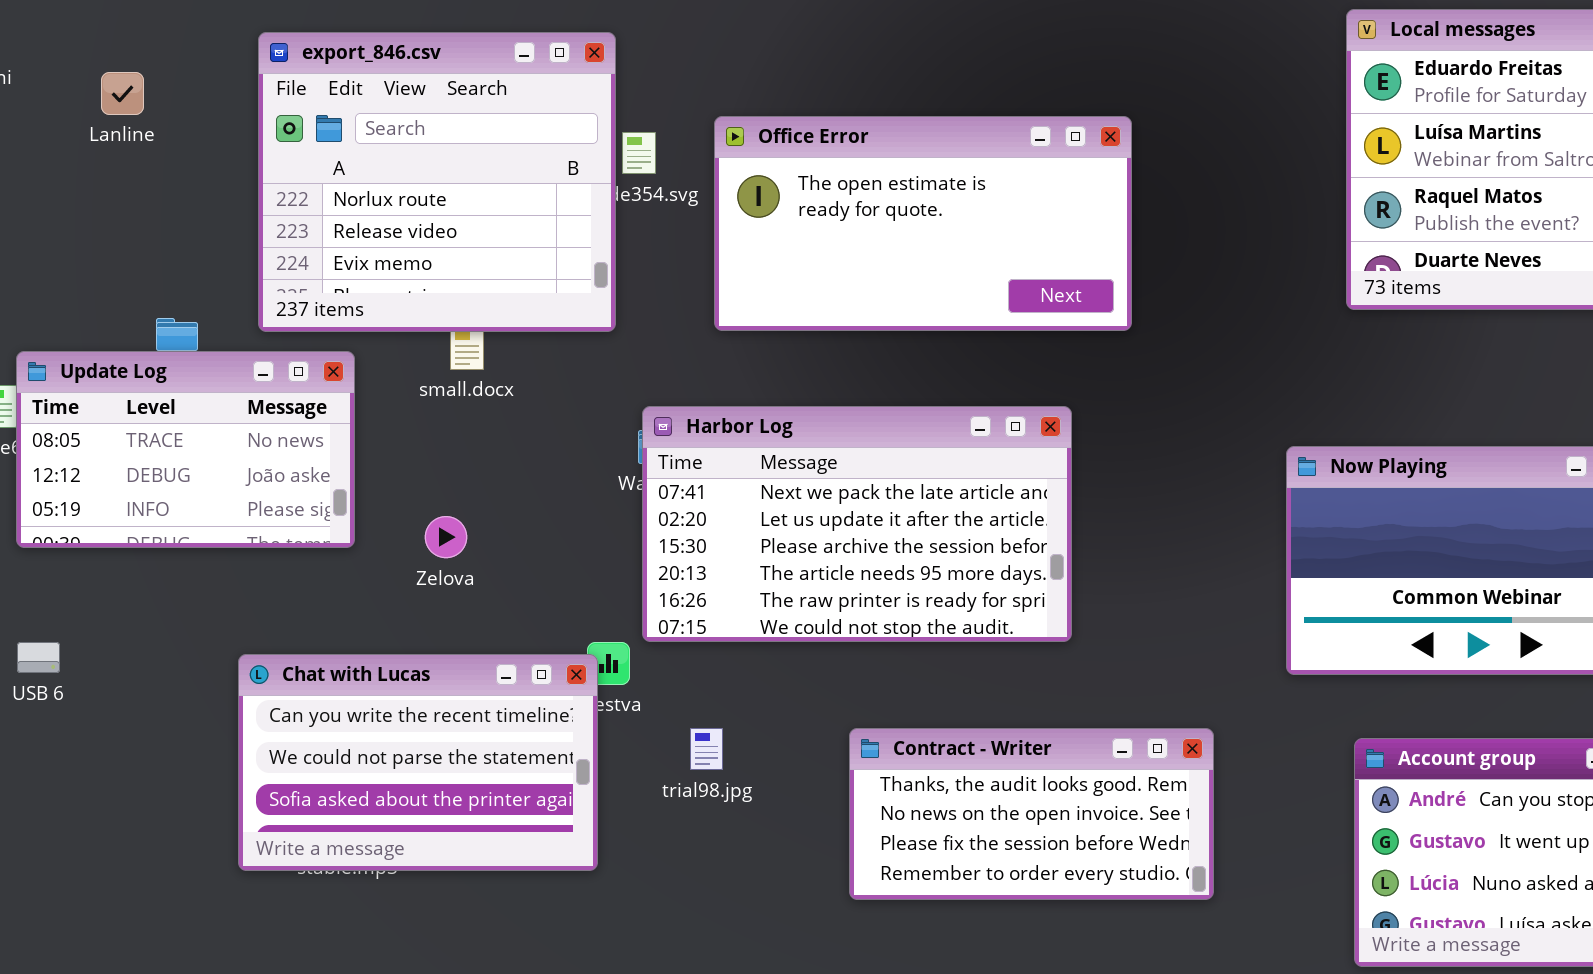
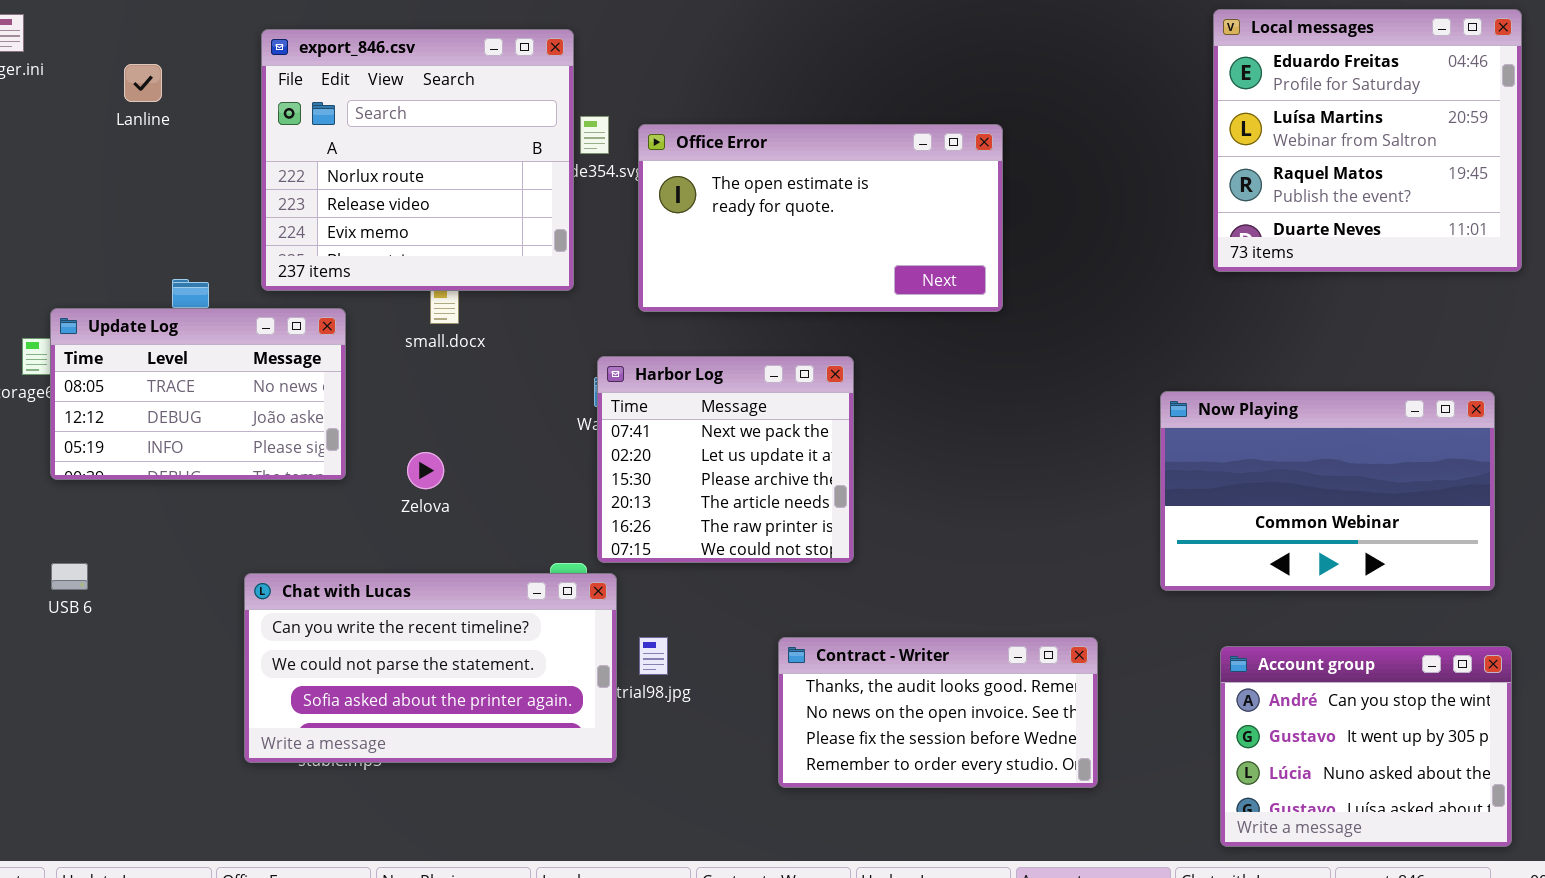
Office Error: [714,116,1132,331] -> [638,124,1003,312], moved
Harbor Log: [642,406,1072,642] -> [597,356,854,563], resized
Chat with Lucas: [238,654,598,871] -> [244,573,617,763], resized

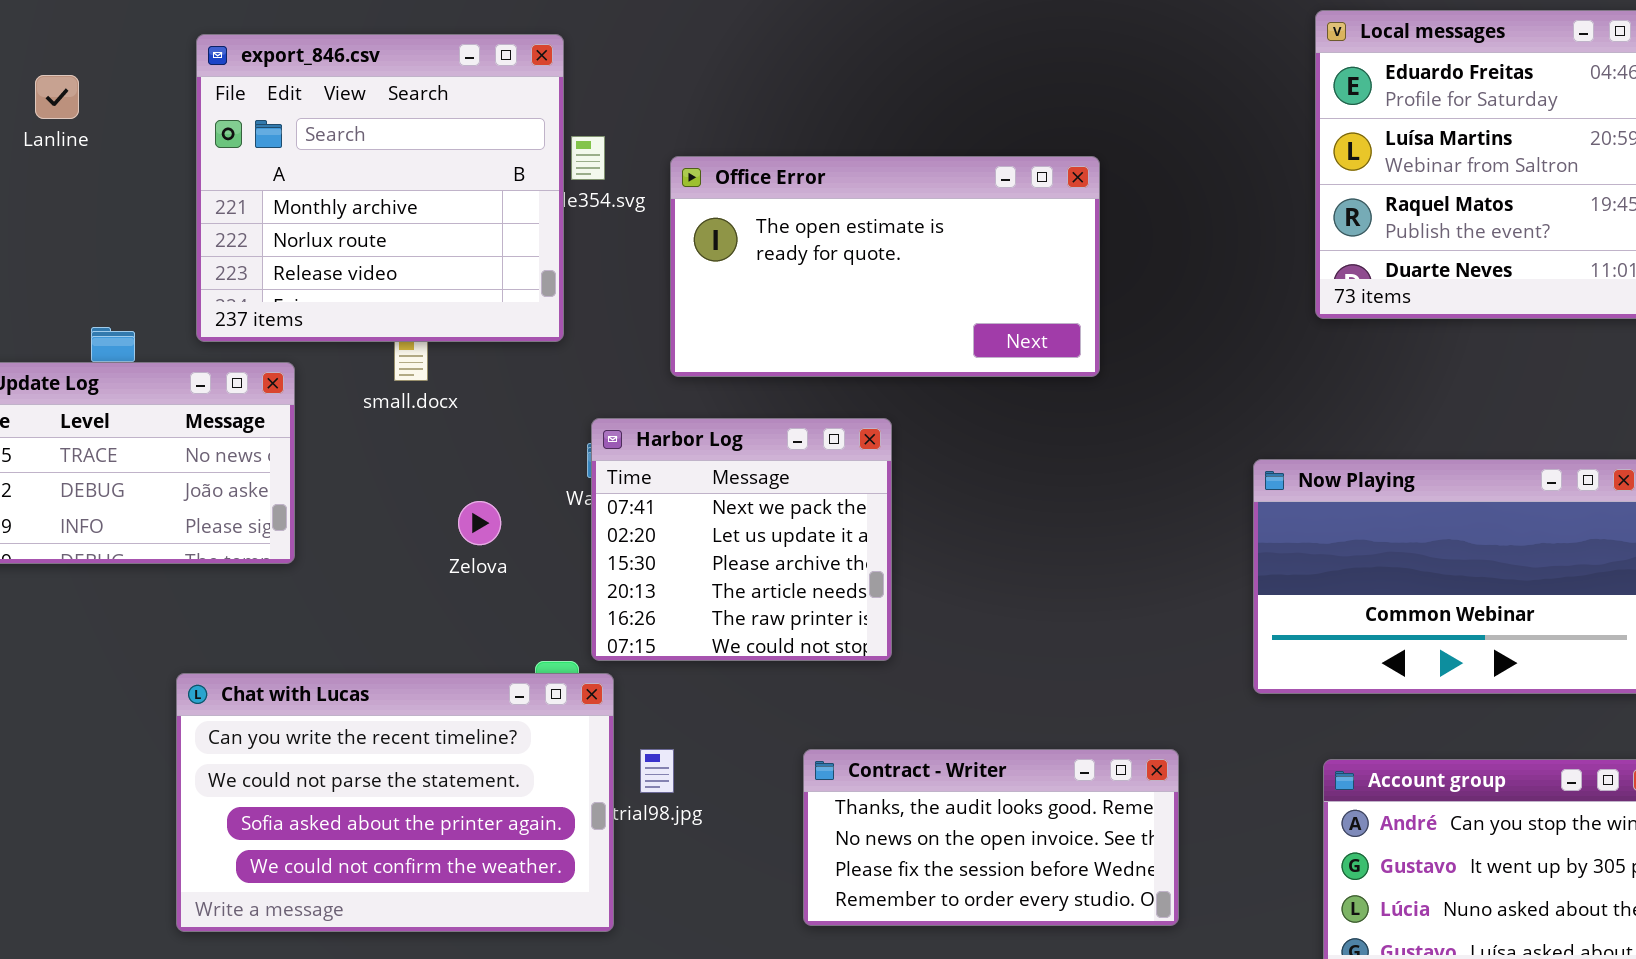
export_846.csv: [261,29,574,291] -> [196,34,564,342], scrolled up 1 row
Office Error: [638,124,1003,312] -> [670,156,1100,377], moved
Zelova: [407,452,444,489] -> [458,501,501,545], moved
Chat with Lucas: [244,573,617,763] -> [176,673,614,932], resized

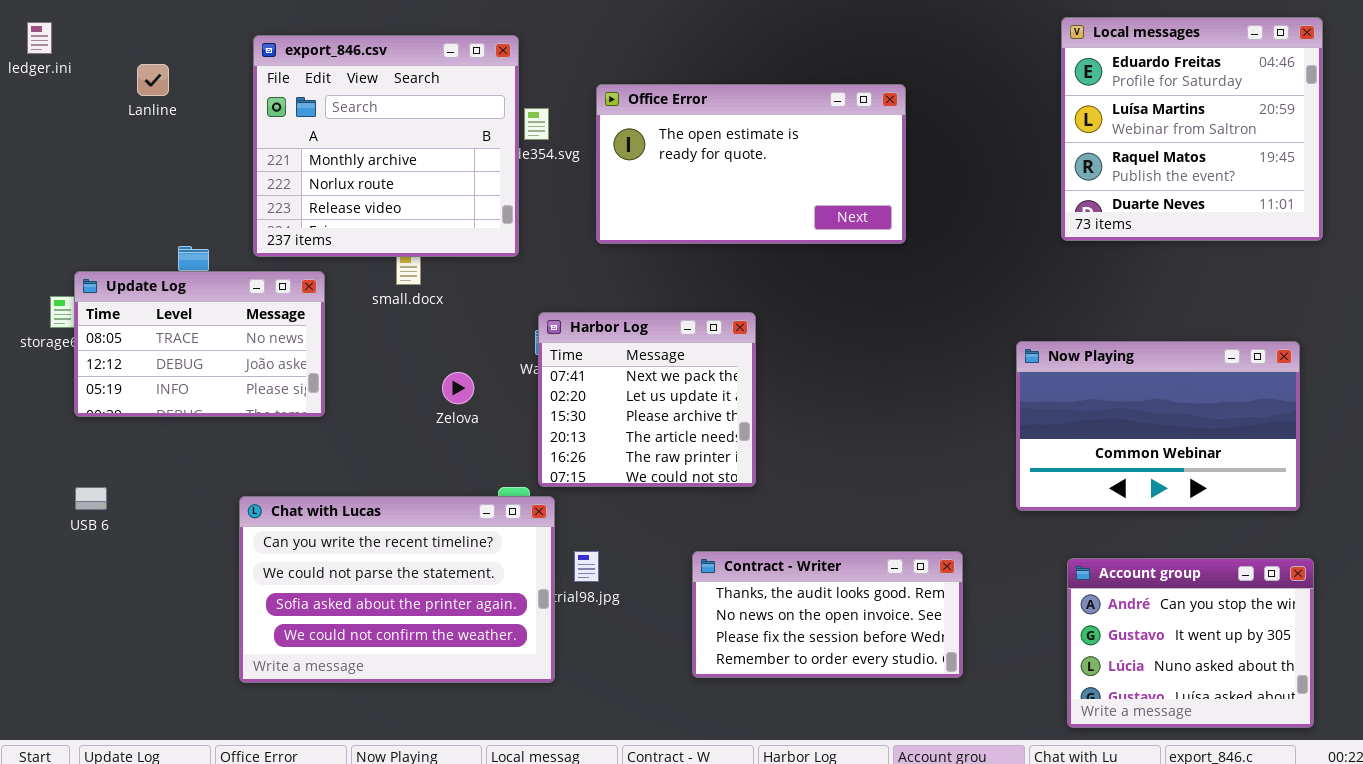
Office Error: [670,156,1100,377] -> [596,84,906,244], moved

